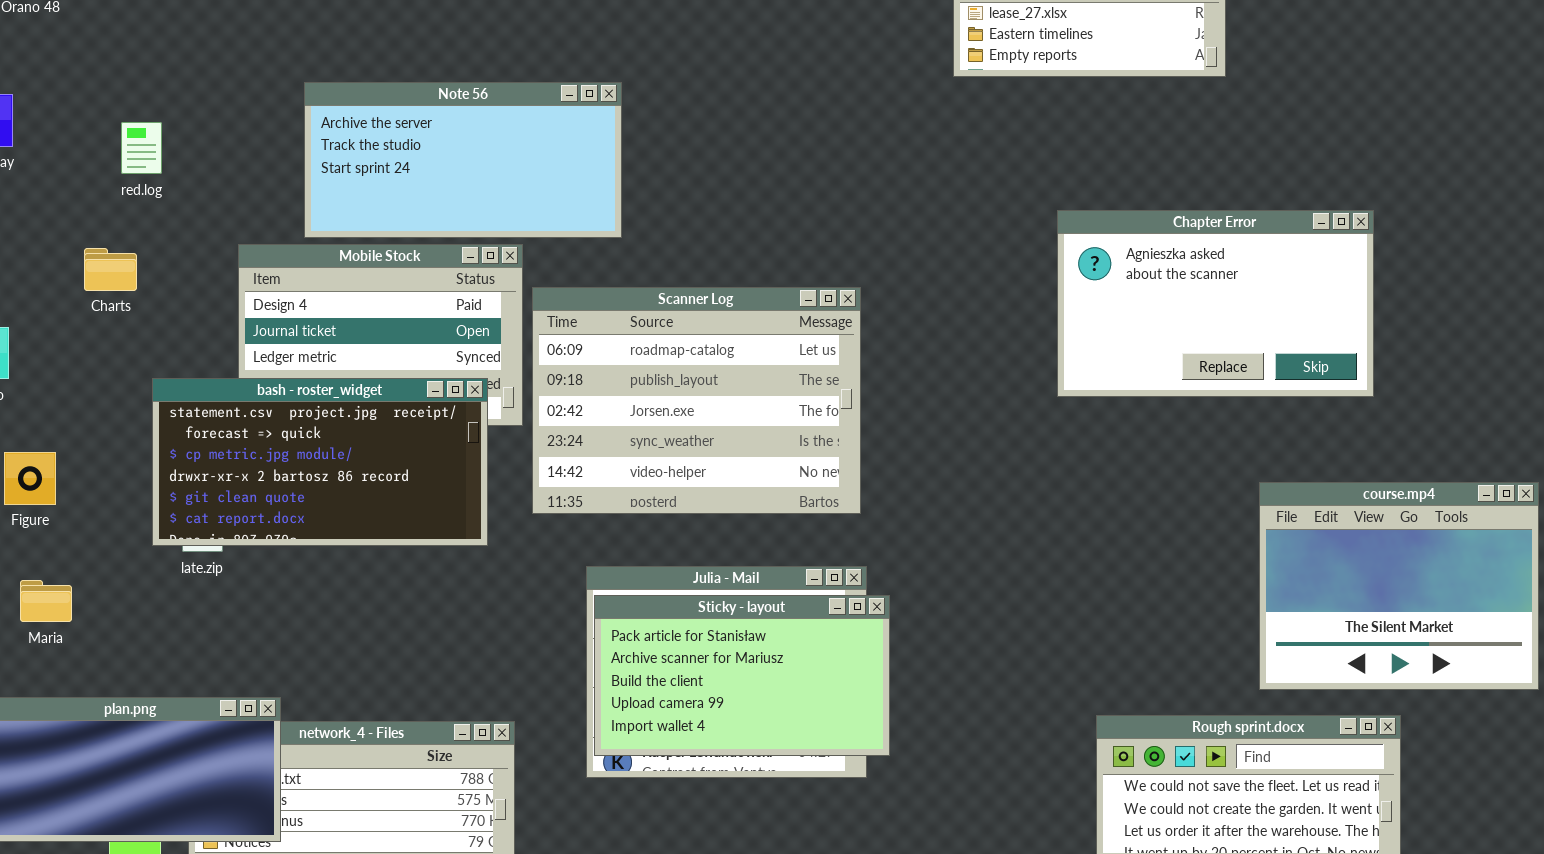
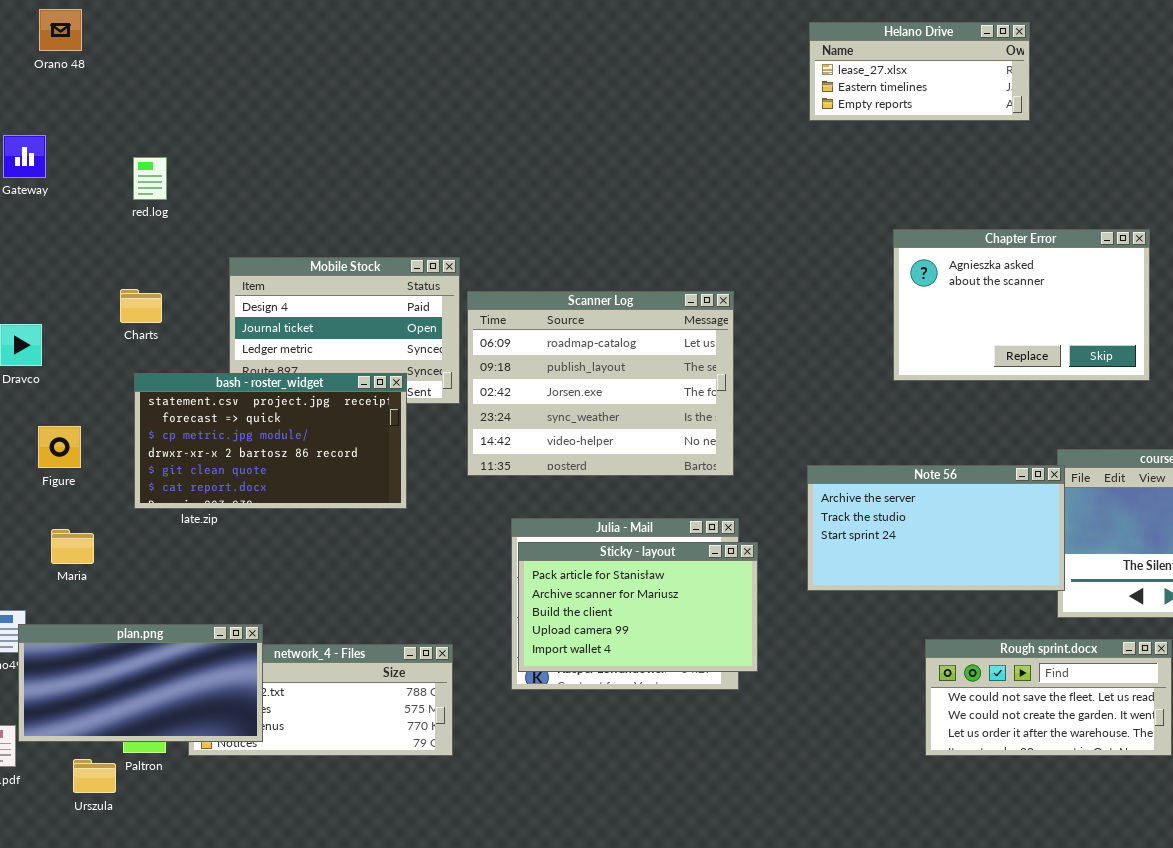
Note 56: [304,82,622,238] -> [807,465,1065,591], moved
Charts: [84,248,137,291] -> [120,289,162,323], moved
bash - roster_widget: [152,378,488,546] -> [134,373,407,509], moved

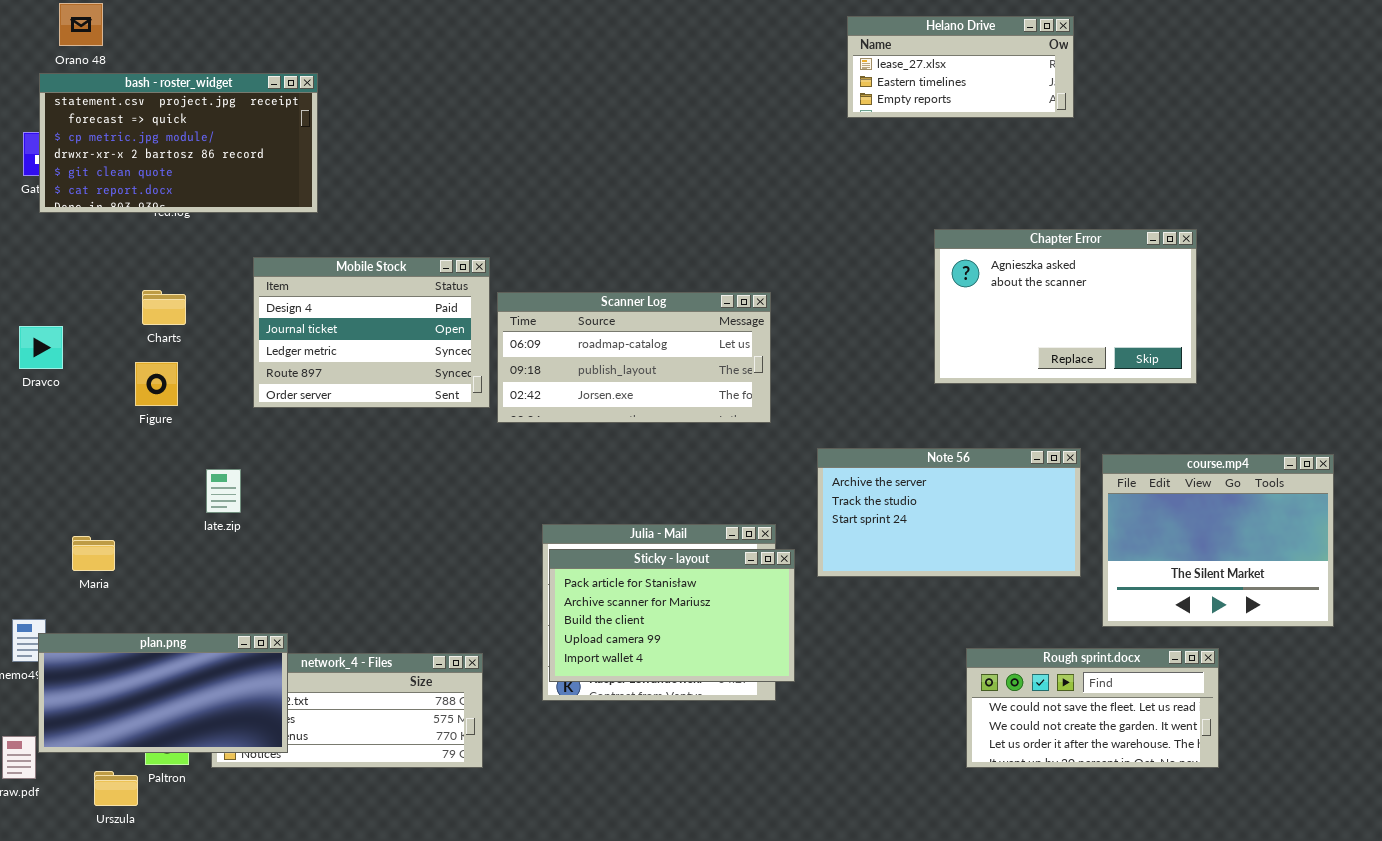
Scanner Log: [467,291,734,476] -> [497,292,771,423], resized
bash - roster_widget: [134,373,407,509] -> [39,73,318,213], moved
Figure: [38,426,81,468] -> [135,362,178,406], moved
Note 56: [807,465,1065,591] -> [817,448,1081,577], moved

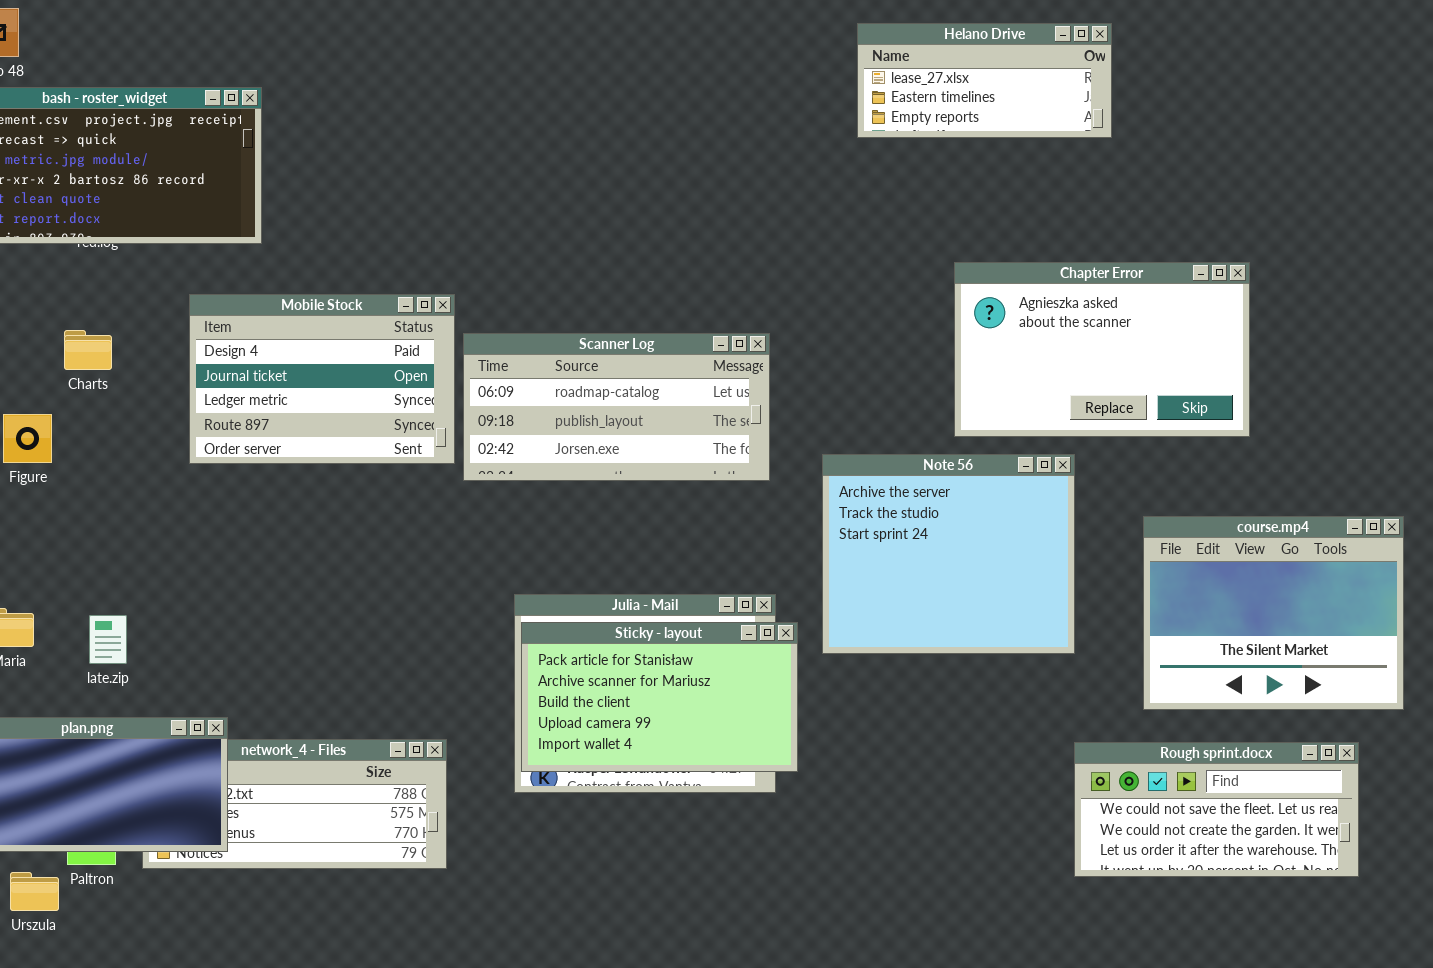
Figure: [135,362,178,406] -> [3,414,52,463], moved
Note 56: [817,448,1081,577] -> [822,454,1075,654], resized
late.zip: [206,469,241,513] -> [89,615,127,664], moved
Rough sprint.docx: [966,648,1219,768] -> [1074,742,1359,877], moved

